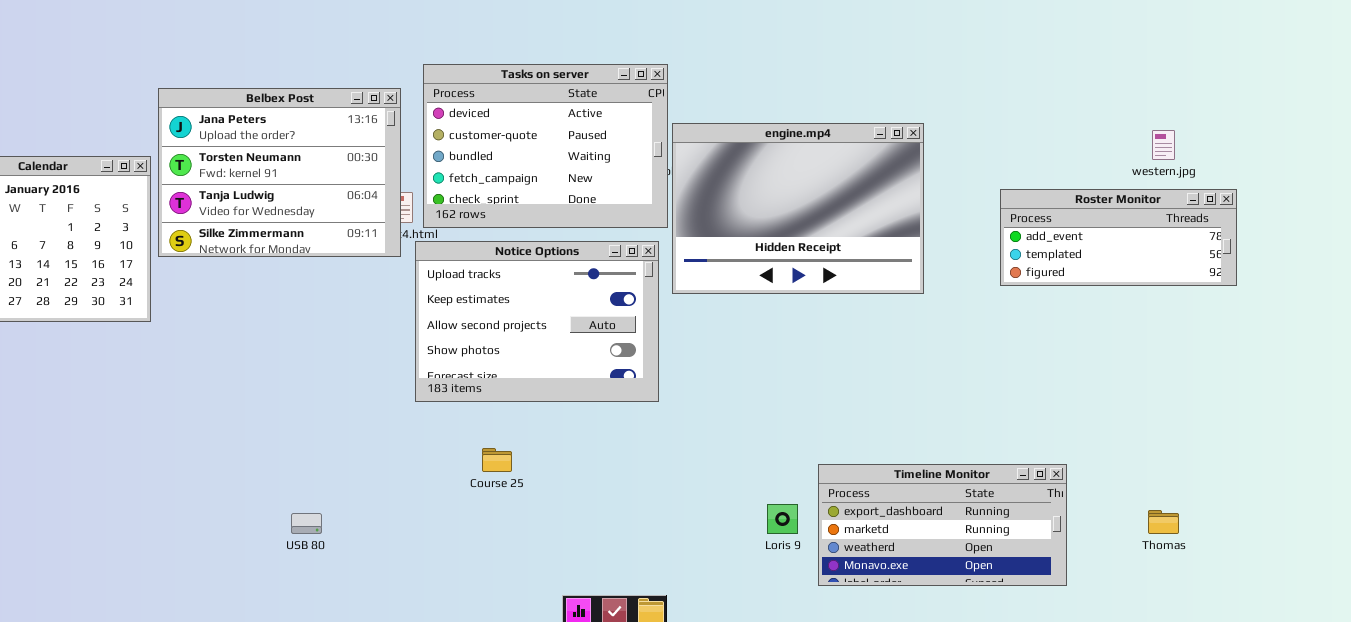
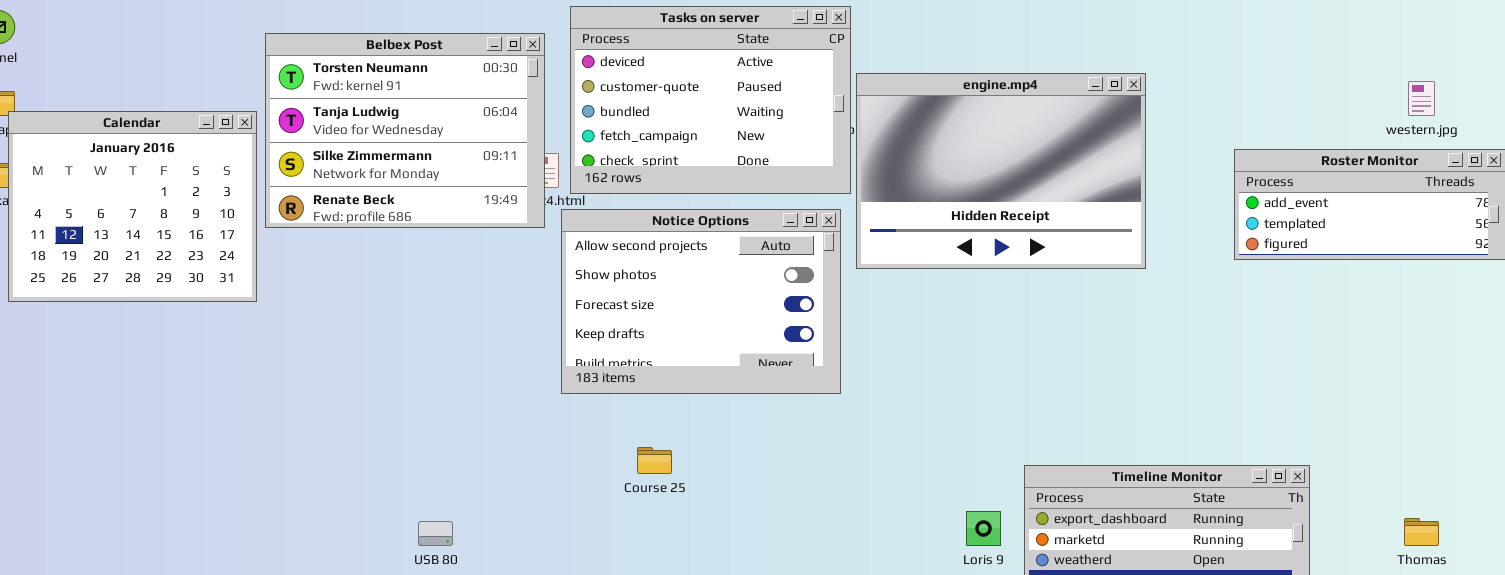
Belbex Post: [158,88,401,257] -> [265,33,545,228], scrolled down 1 row
Notice Options: [415,241,659,402] -> [561,209,841,394], scrolled down 2 rows

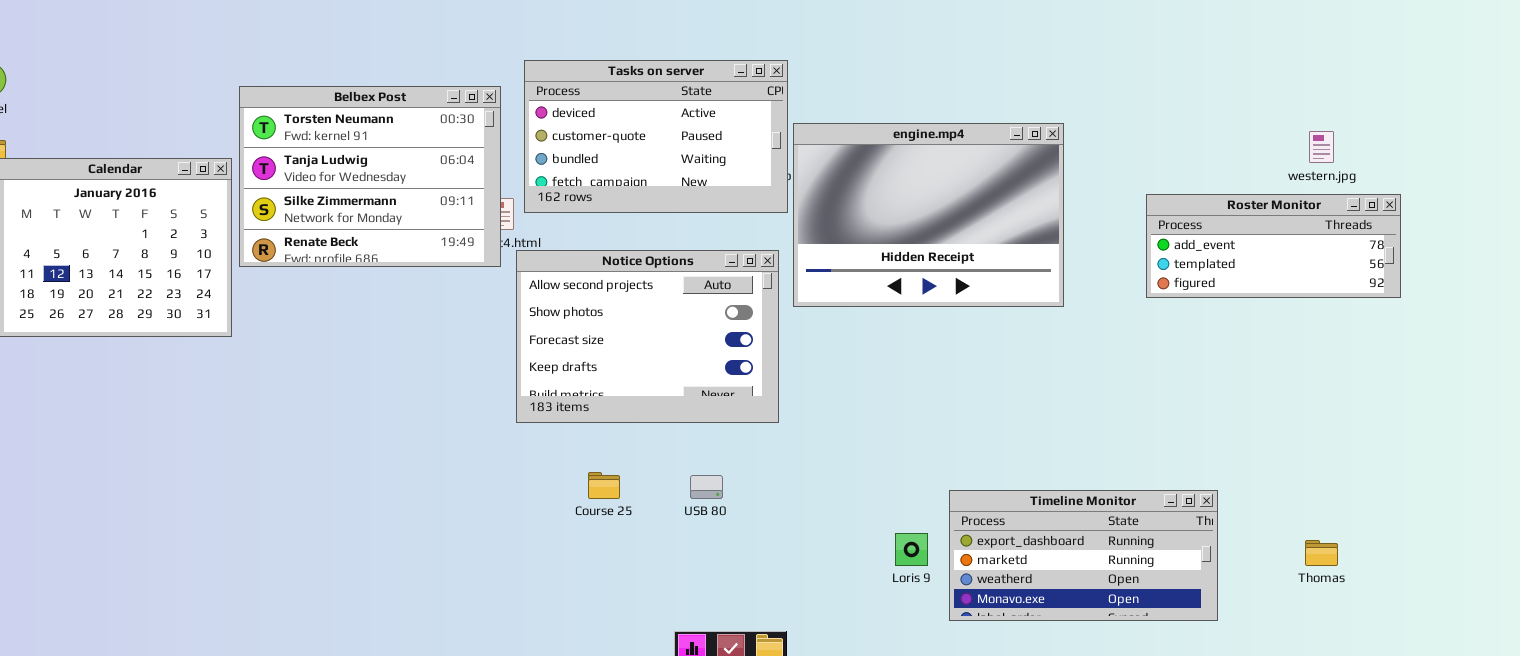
Tasks on server: [570,6,851,194] -> [524,60,788,213], resized
USB 80: [418,521,453,546] -> [690,475,723,499], moved

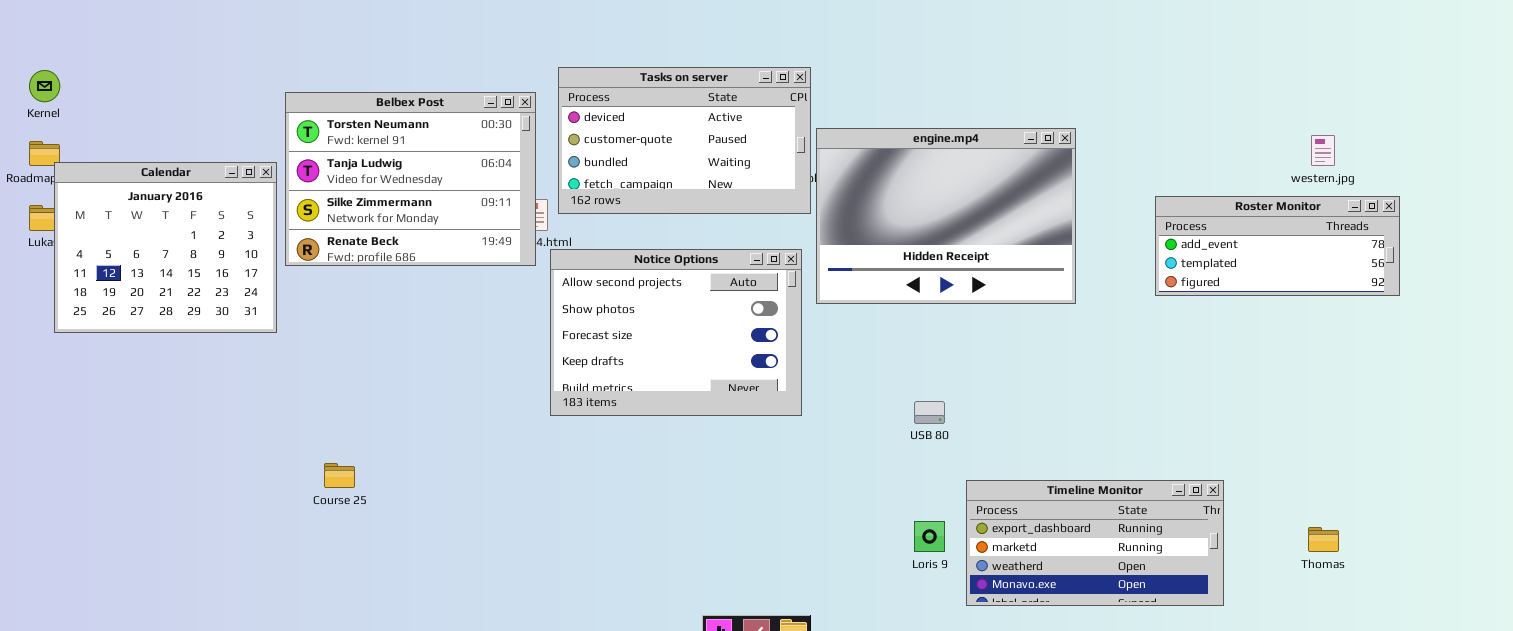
Course 25: [588,472,620,499] -> [324,463,355,488], moved
USB 80: [690,475,723,499] -> [914,401,945,424], moved

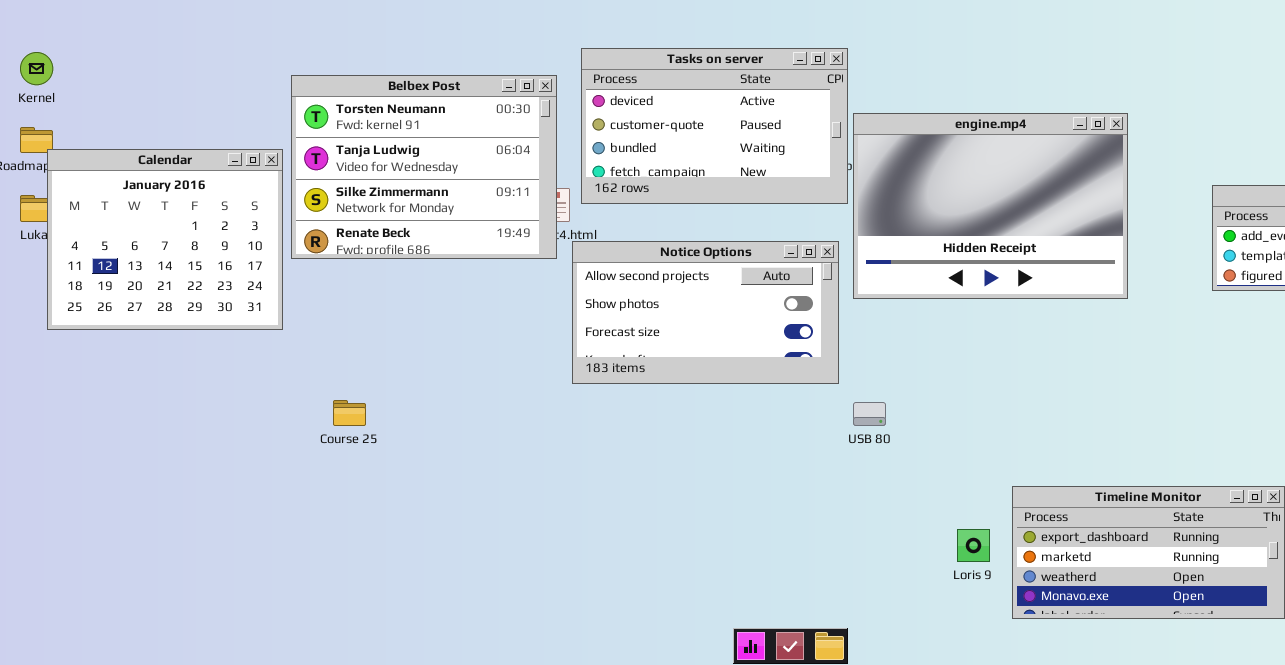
Notice Options: [550,249,802,416] -> [572,241,839,384], resized
USB 80: [914,401,945,424] -> [853,402,886,426], moved
Course 25: [324,463,355,488] -> [333,400,366,426], moved

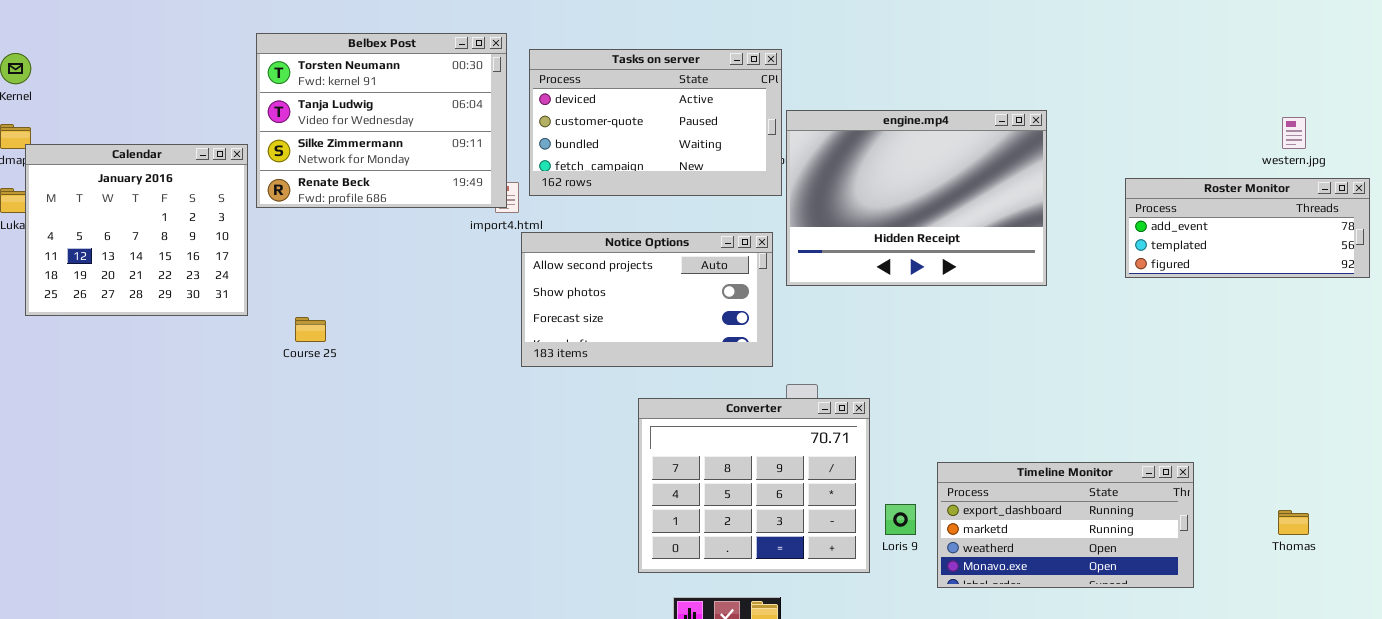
Belbex Post: [291,75,557,259] -> [256,33,507,208], moved
Course 25: [333,400,366,426] -> [295,317,326,342], moved
Converter: none -> [638,398,870,573], opened

